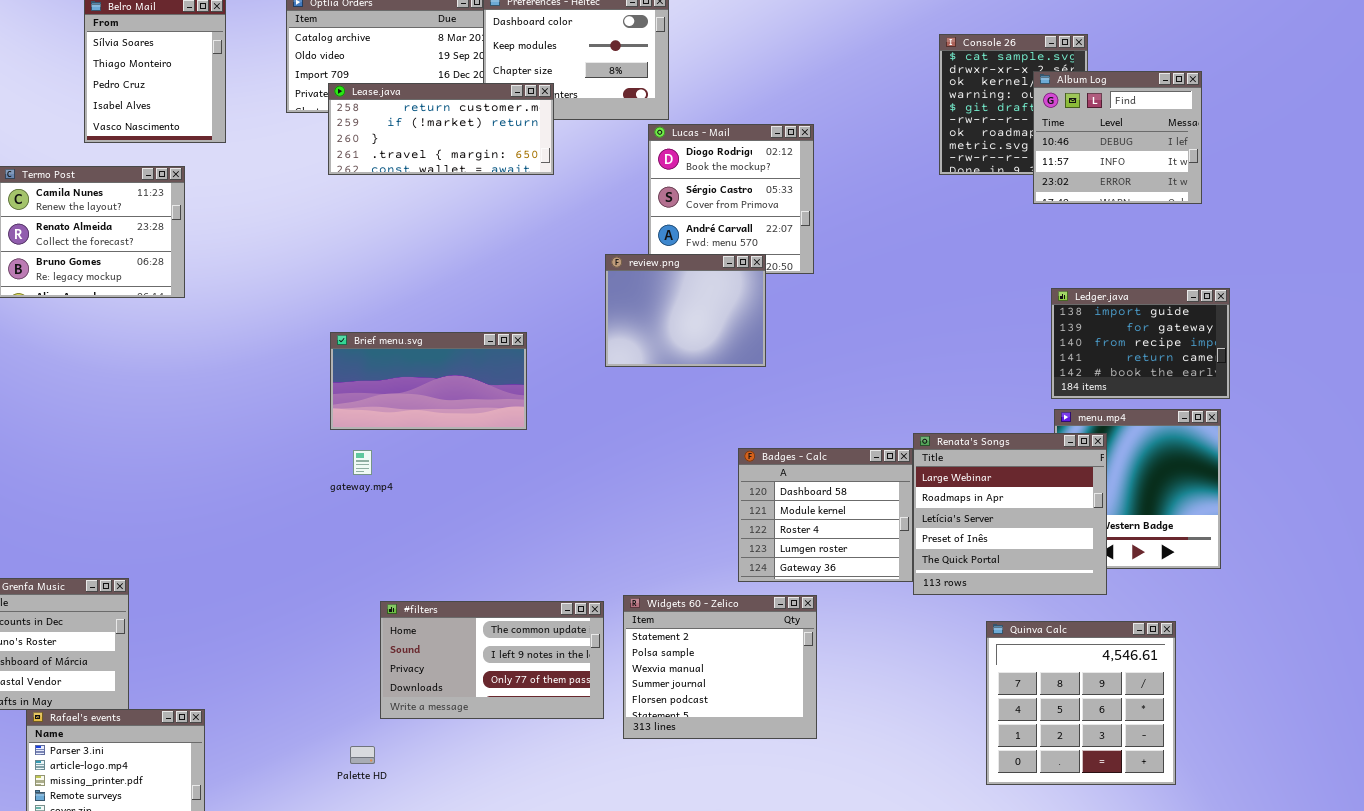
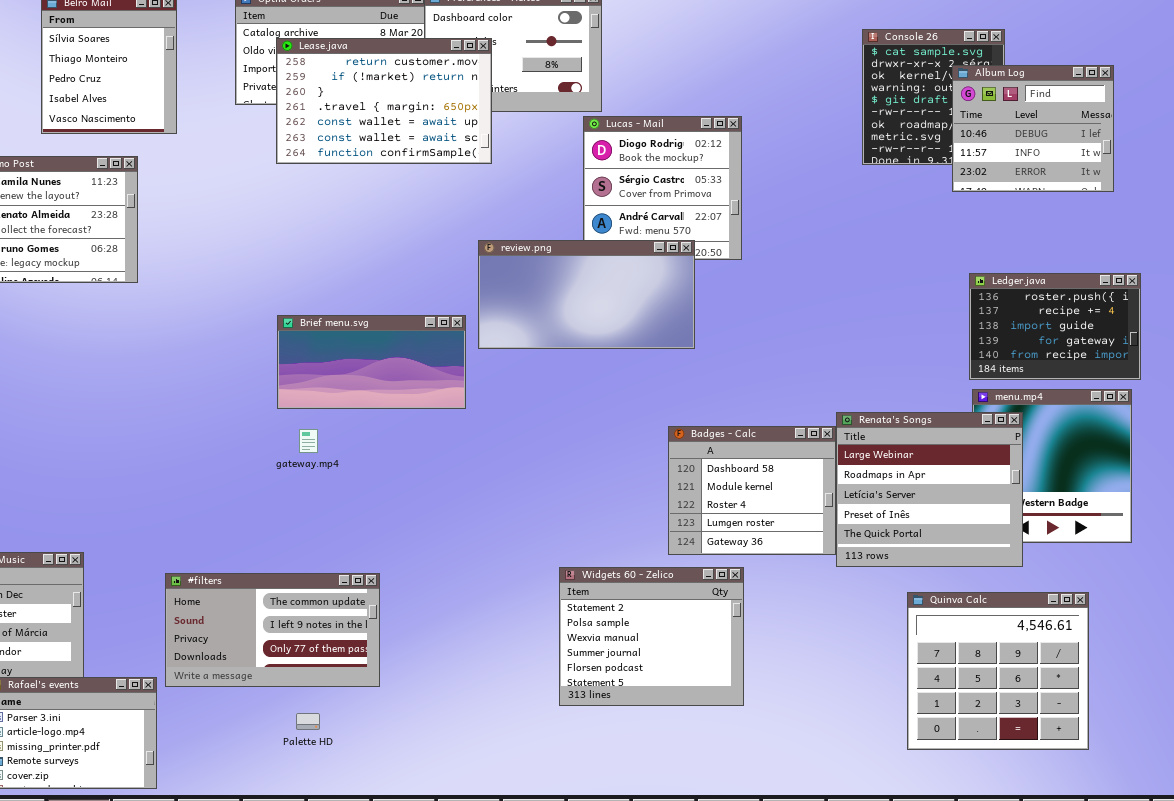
Lease.java: [328,83,554,175] -> [276,38,492,164], resized
review.png: [605,254,766,367] -> [478,240,695,349], resized
Ledger.java: [1051,288,1230,399] -> [969,273,1141,380], scrolled up 2 rows
#filters: [380,601,604,719] -> [165,573,380,687], moved

